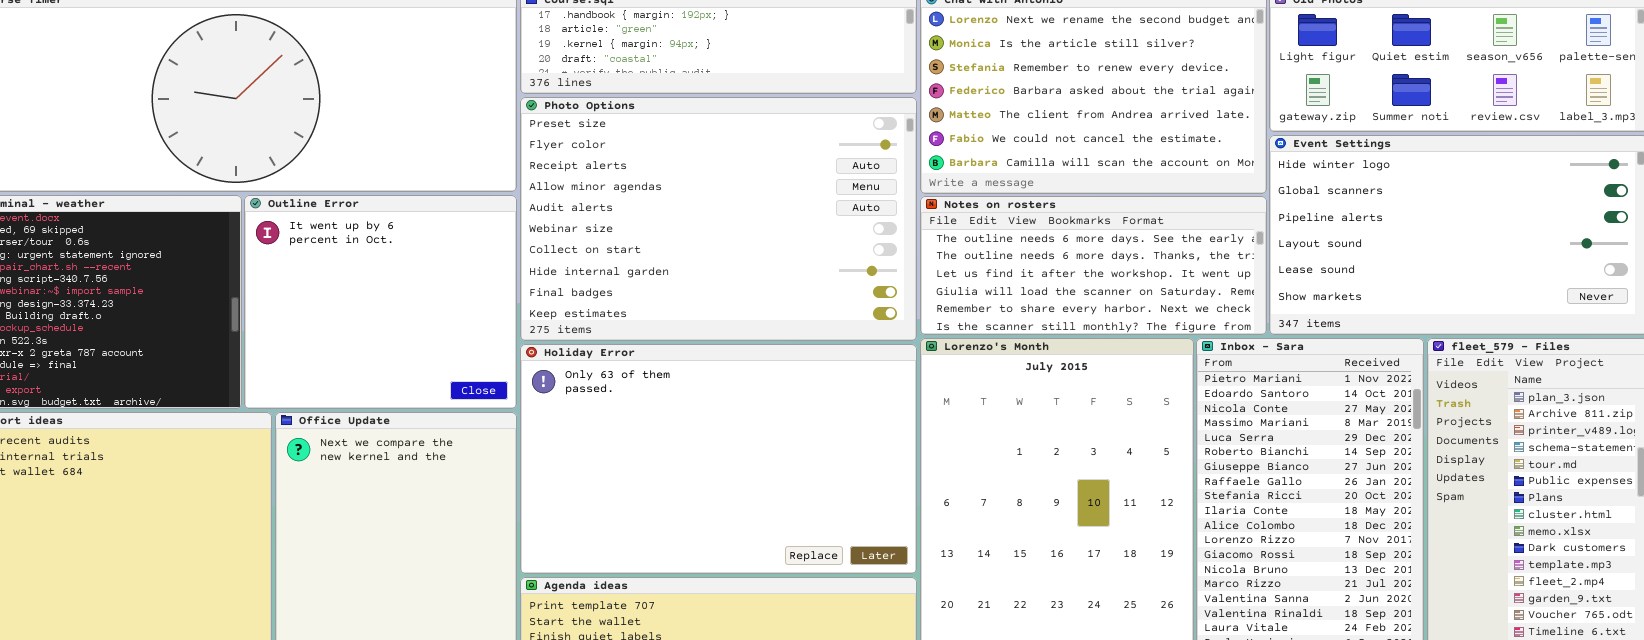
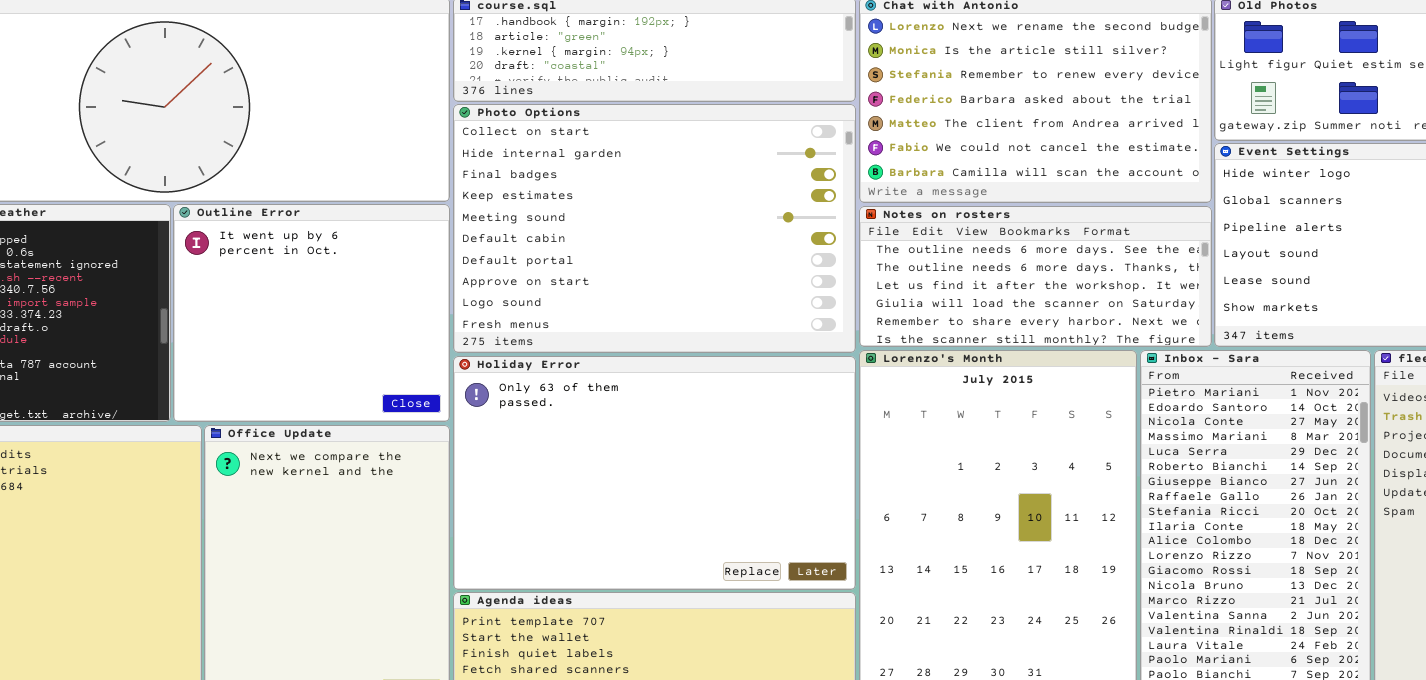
Photo Options: [520,97,917,341] -> [453,104,856,353], scrolled down 6 rows

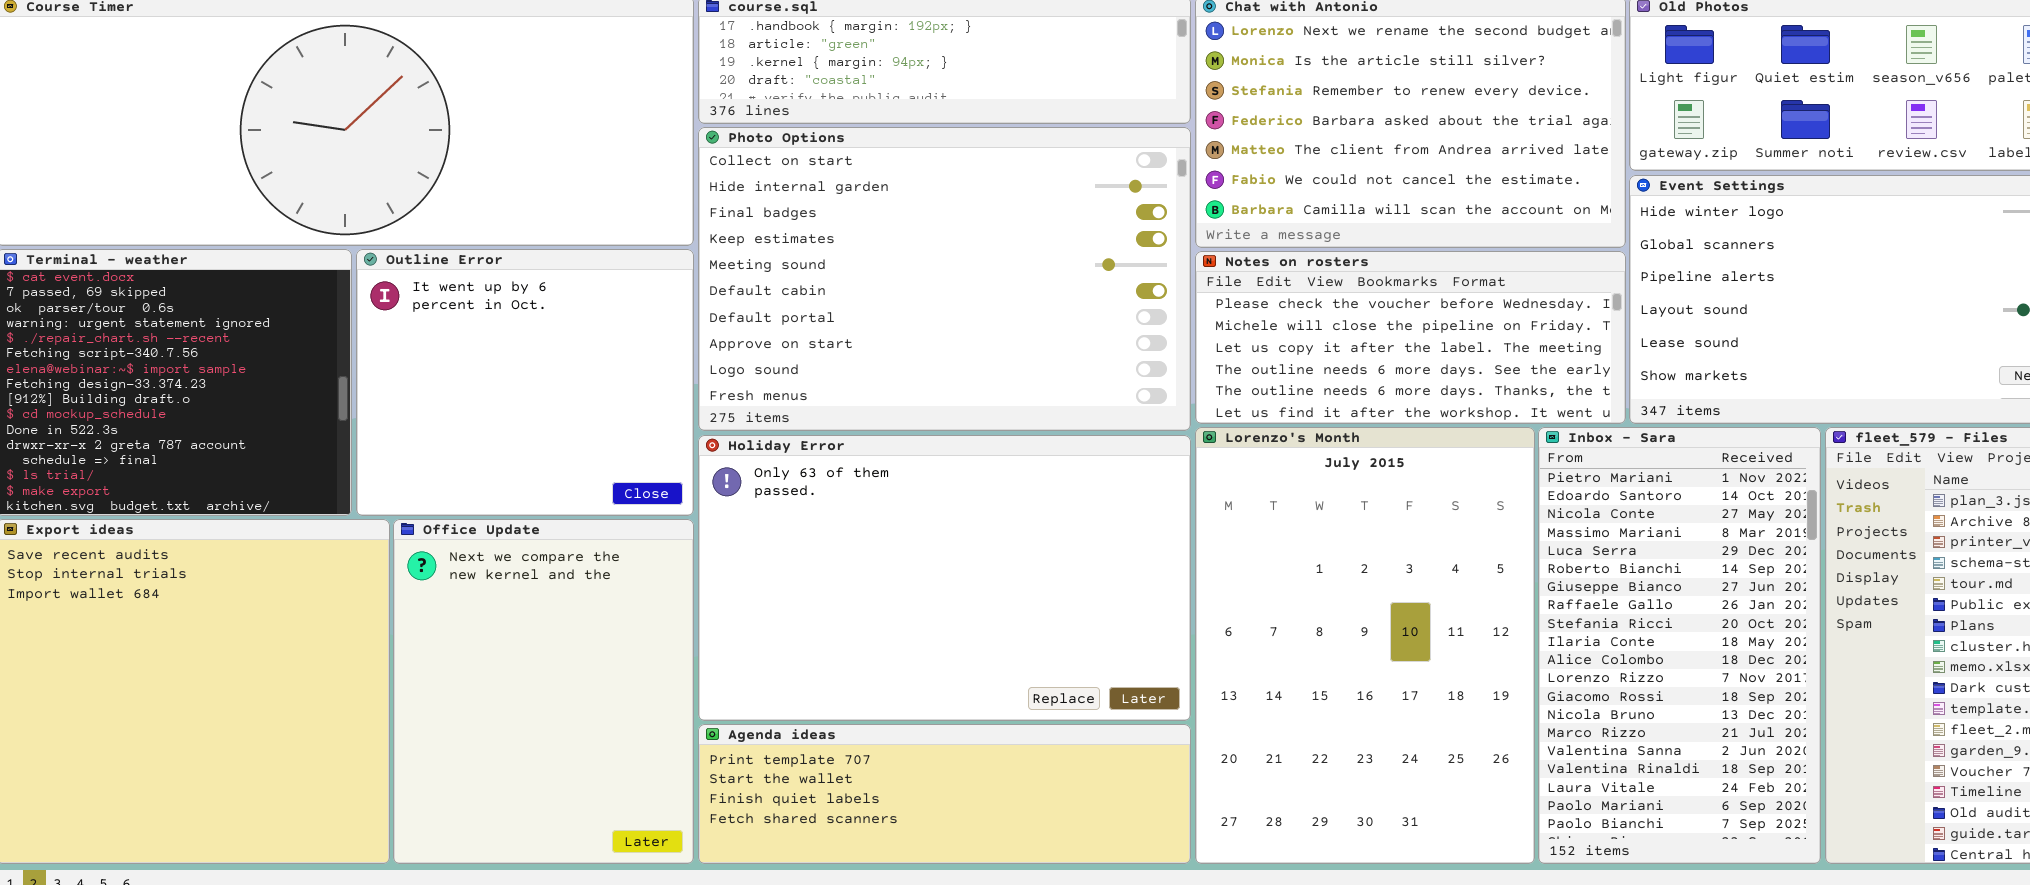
Notes on rosters: [859,206,1212,347] -> [1195,251,1626,424], scrolled up 3 rows

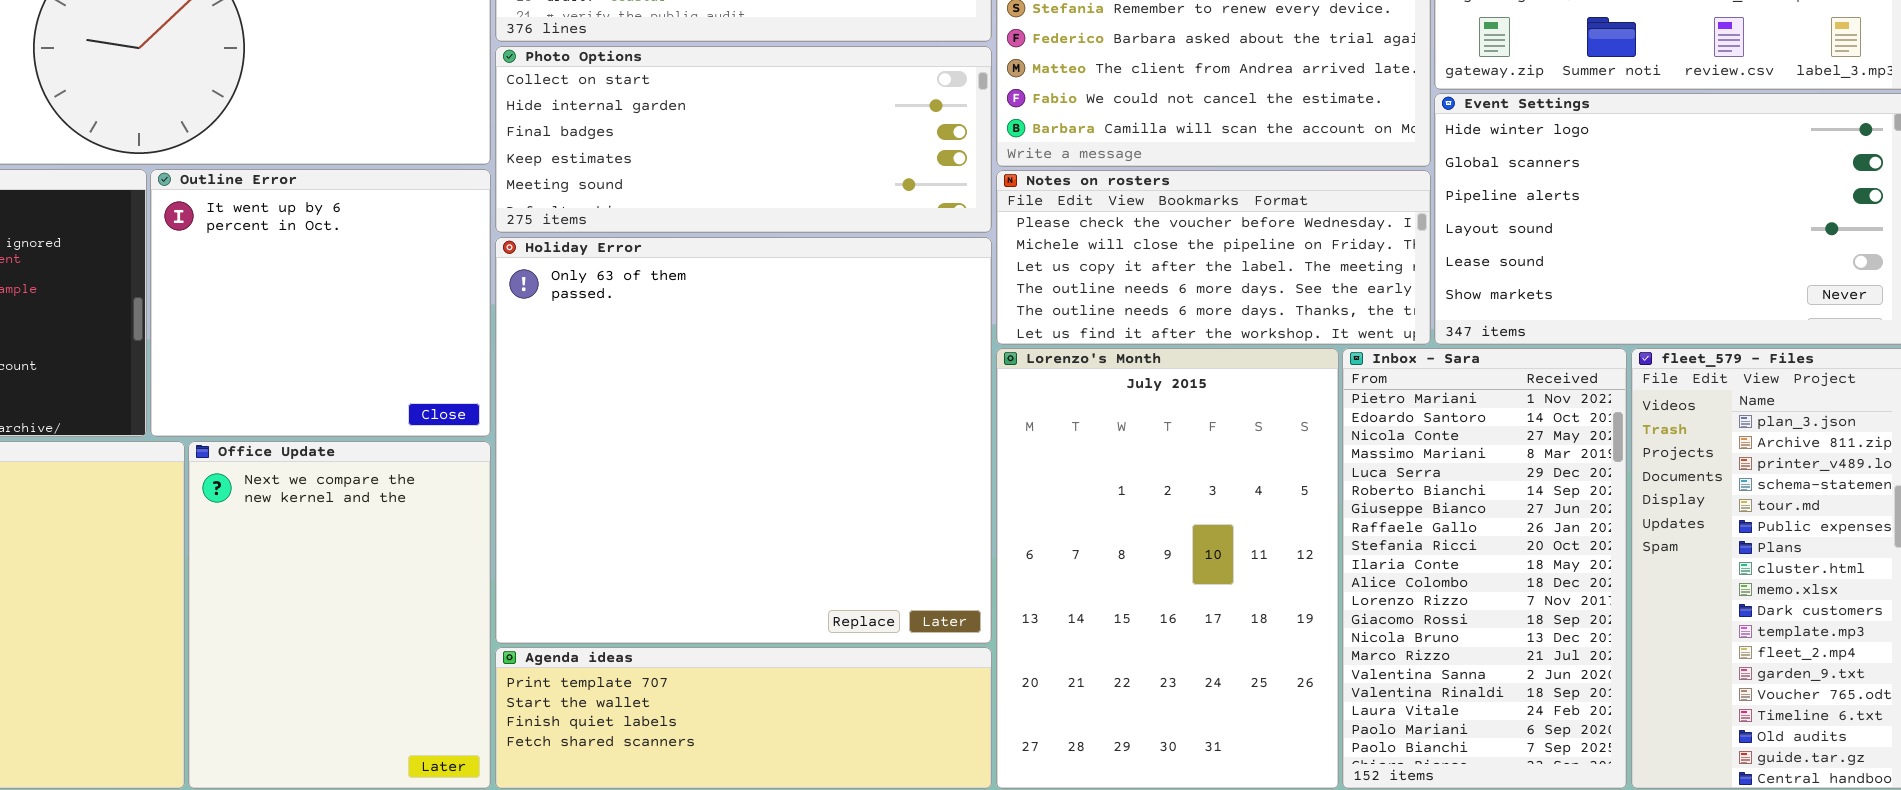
Photo Options: [698,127,1191,431] -> [495,46,992,233], resized
Holiday Error: [698,435,1191,721] -> [495,237,992,644], resized

